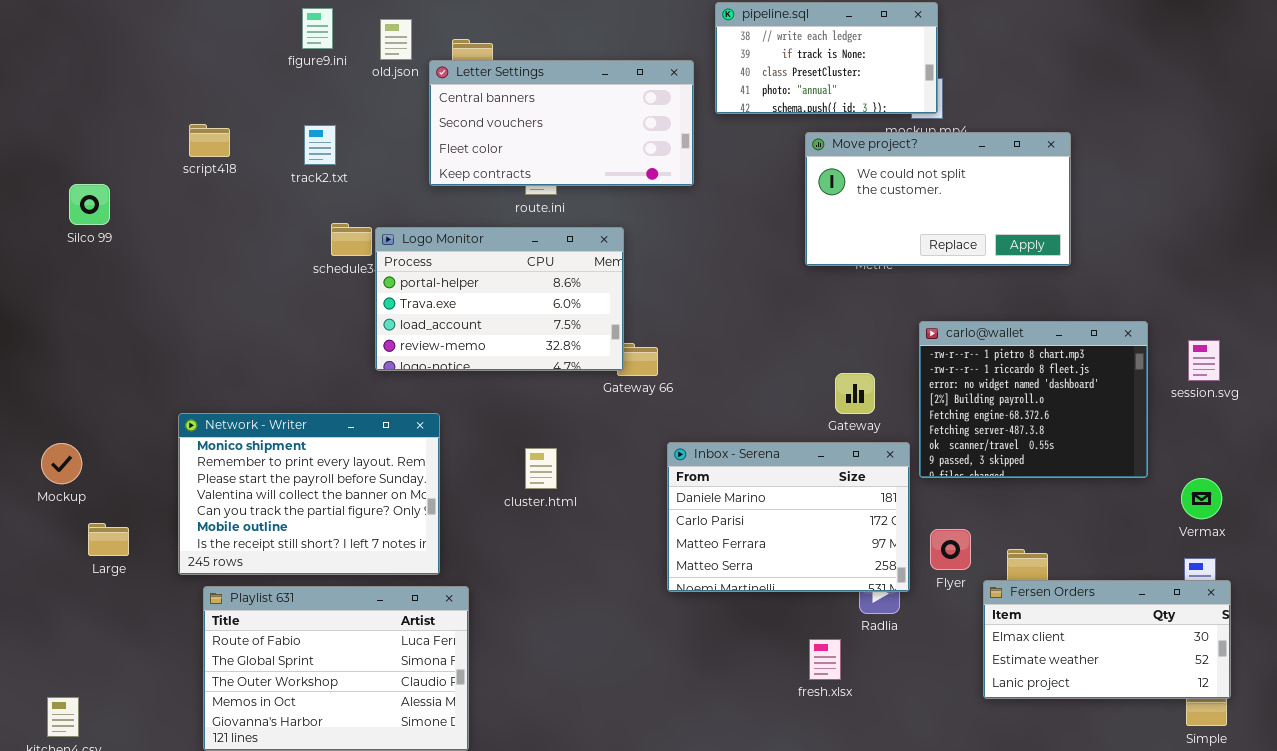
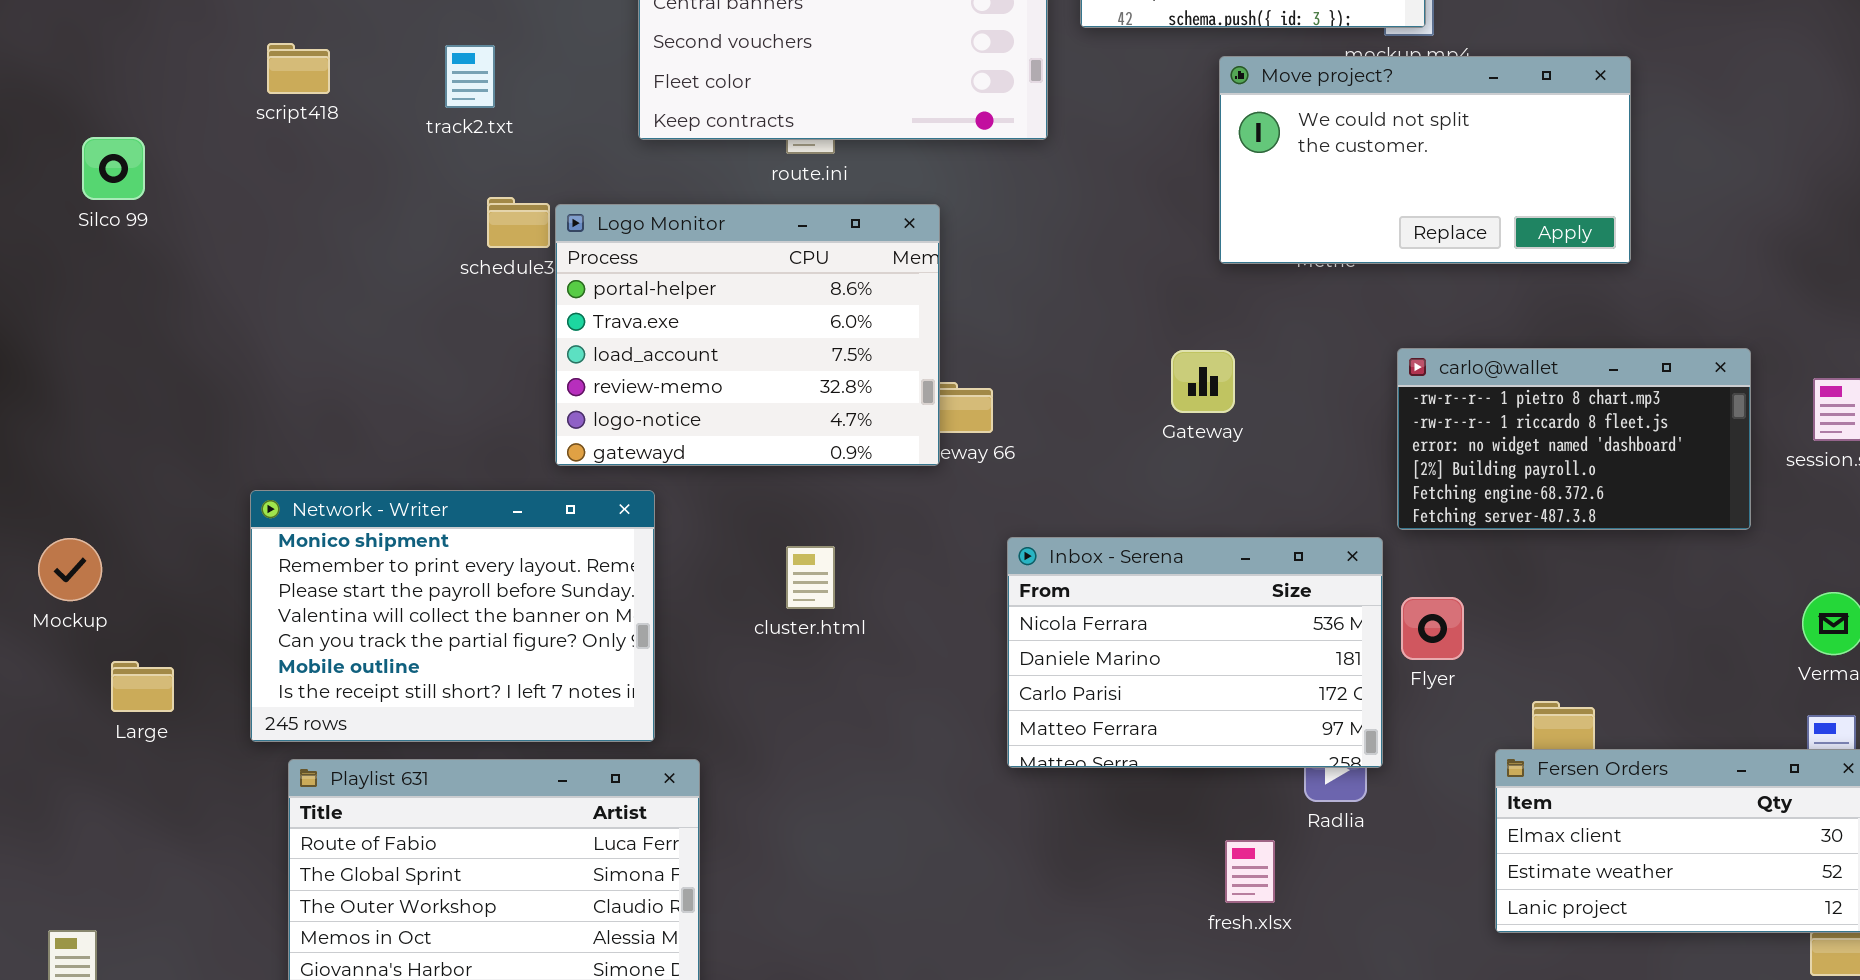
Logo Monitor: [375,227,624,371] -> [555,204,940,466], resized
carlo@wallet: [919,321,1148,478] -> [1397,348,1751,530], resized
Gateway: [835,373,875,414] -> [1171,350,1235,413], moved
Inbox - Serena: [667,442,910,592] -> [1007,537,1383,768], scrolled up 1 row
Flyer: [930,529,971,570] -> [1401,597,1464,660], moved

